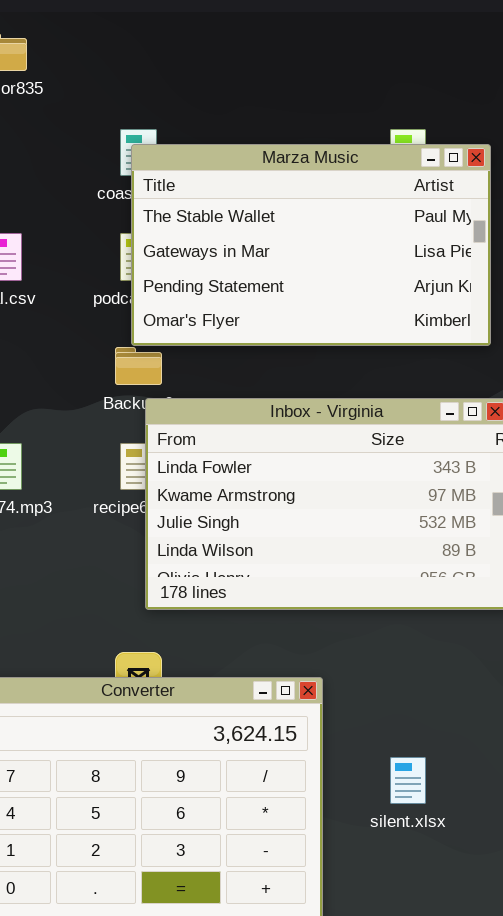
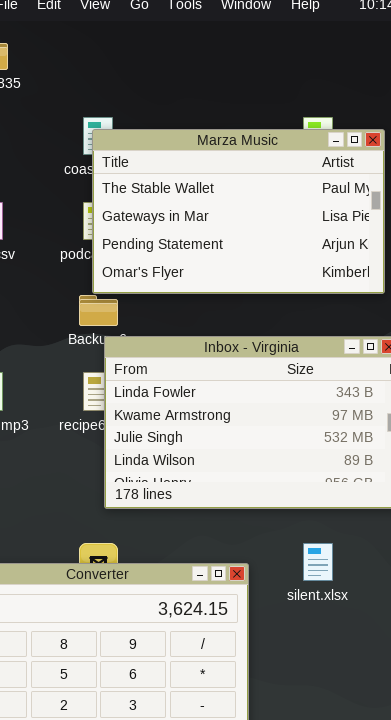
silent.xlsx: [390,757,426,804] -> [303,543,333,581], moved

